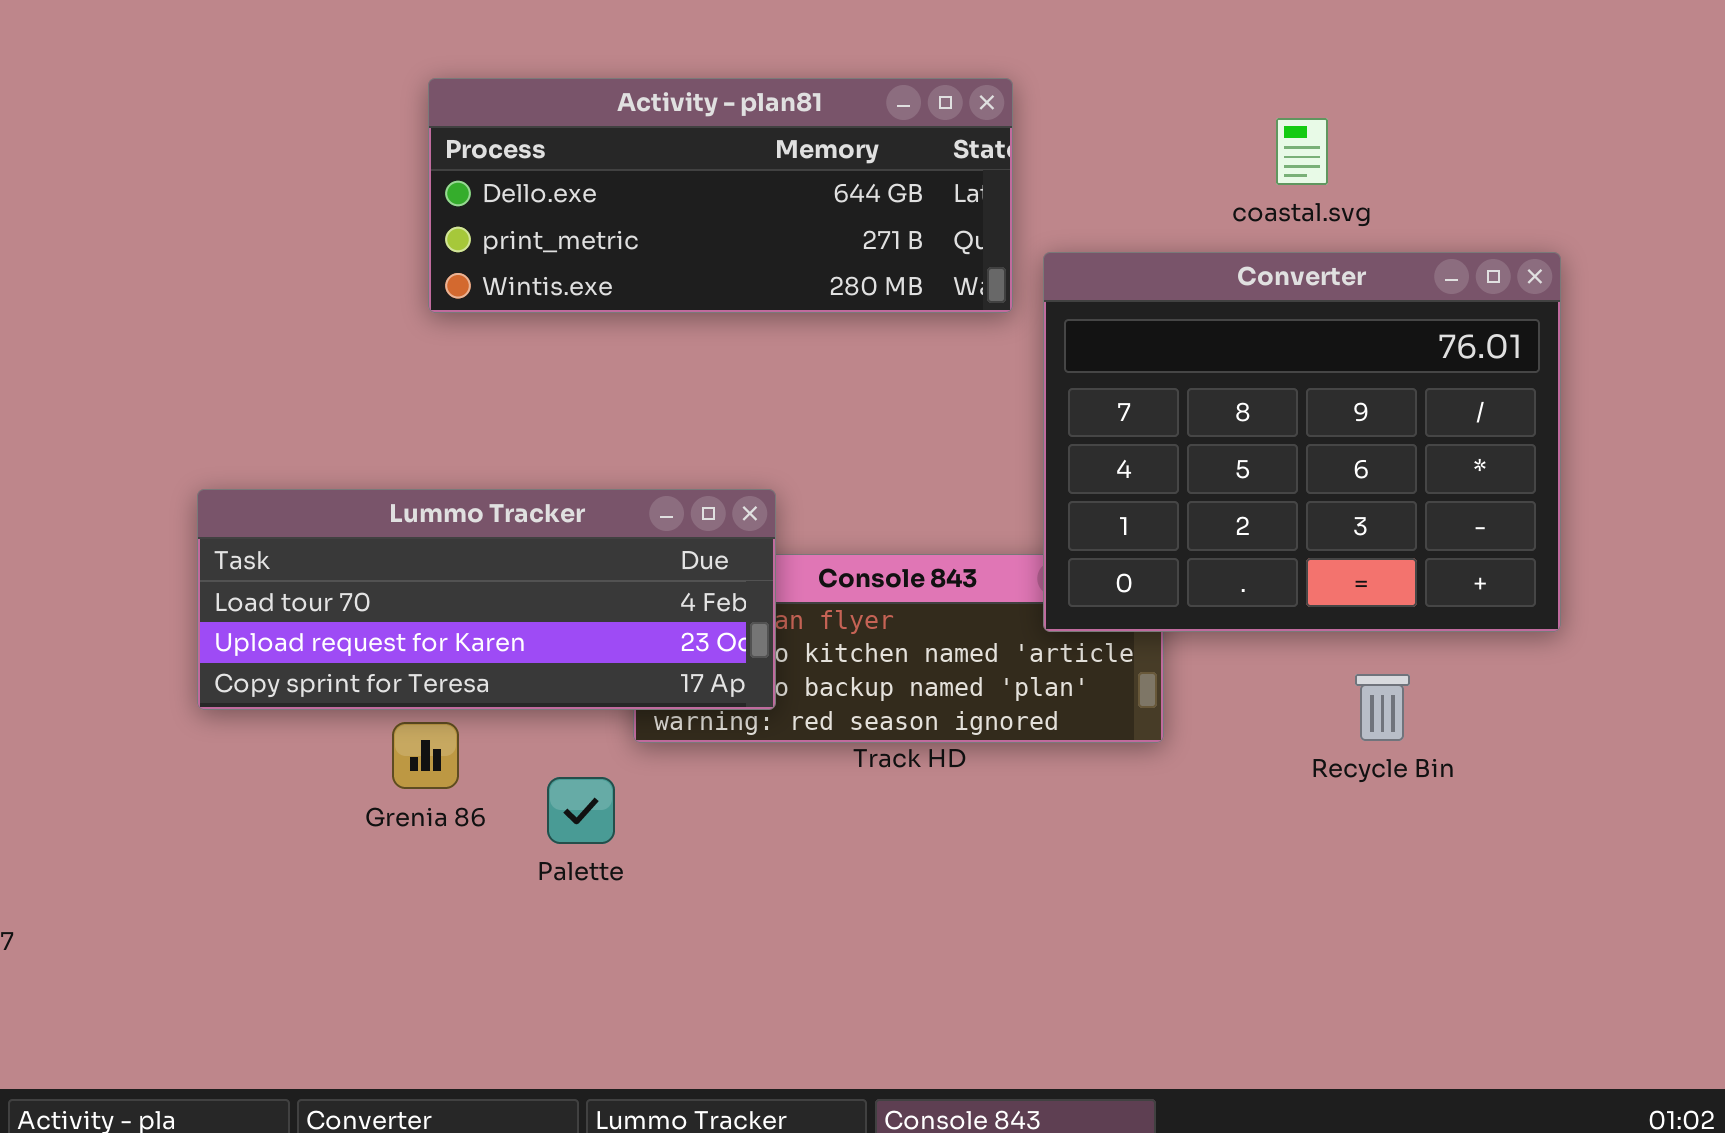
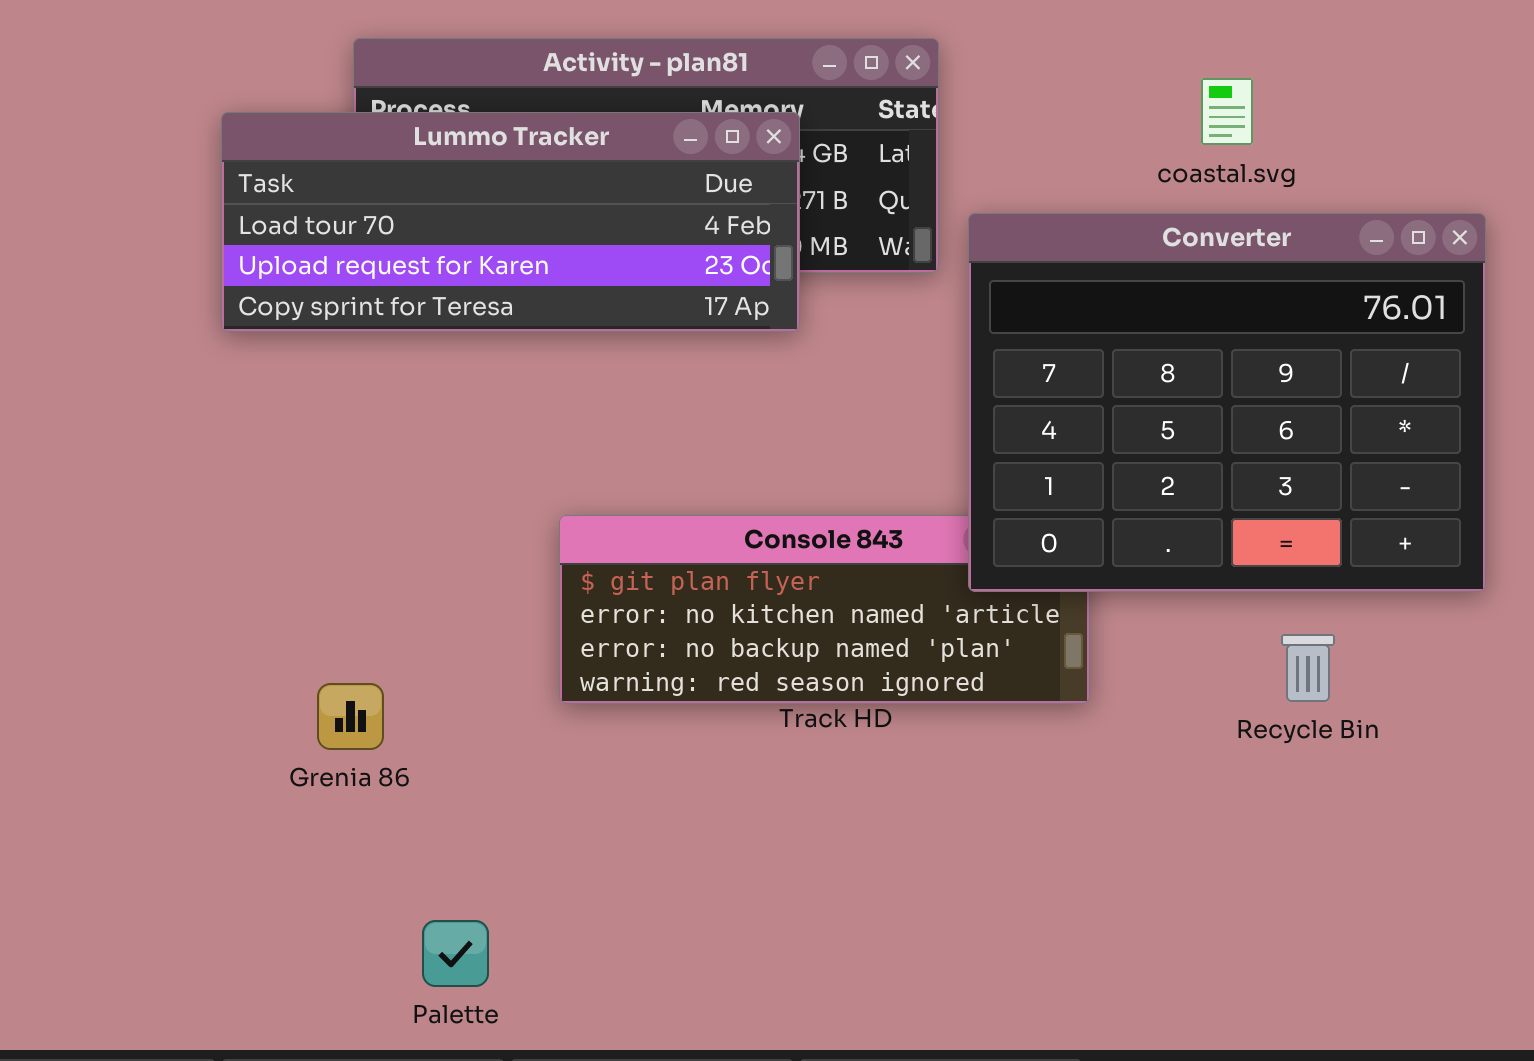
Lummo Tracker: [197,489,776,710] -> [221,112,800,332], moved
Palette: [547,777,615,844] -> [422,920,489,987], moved

